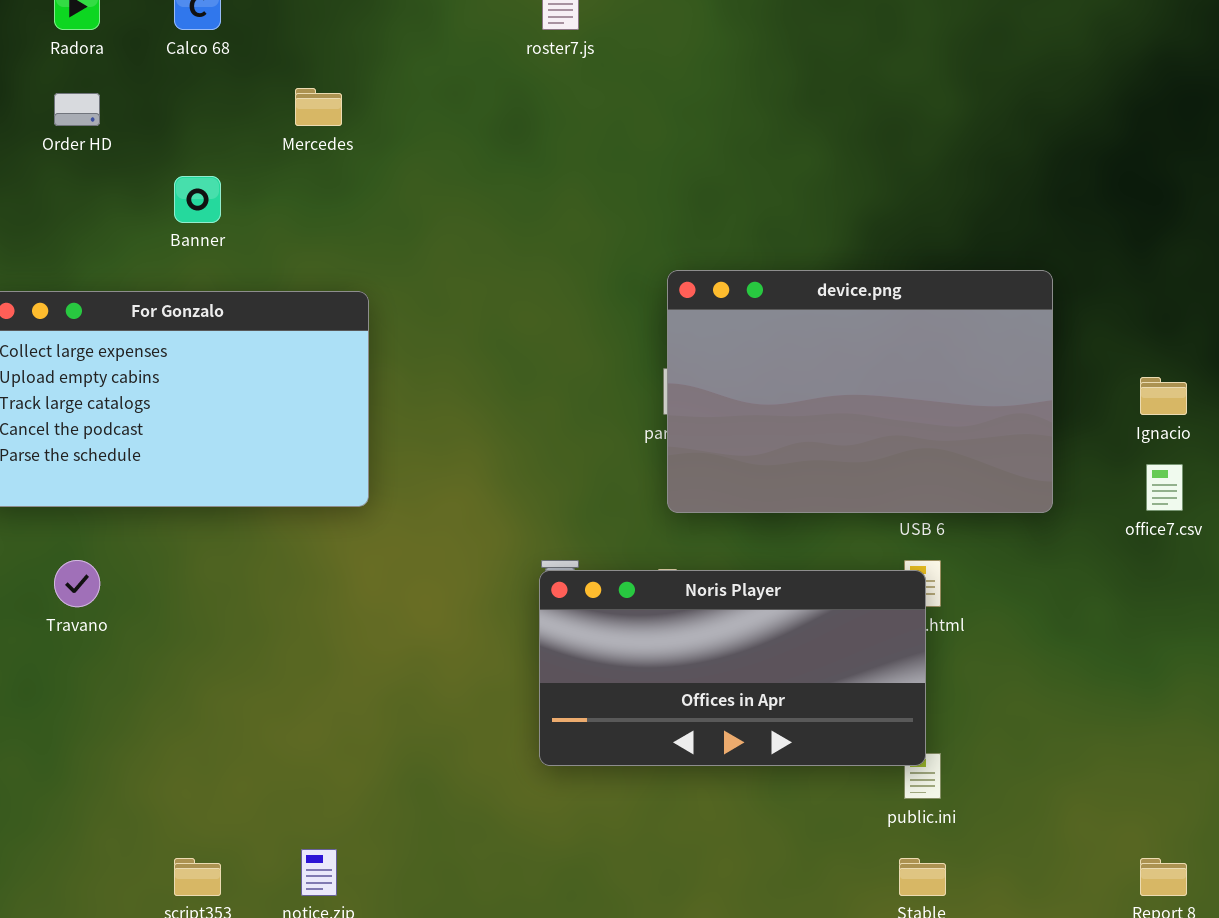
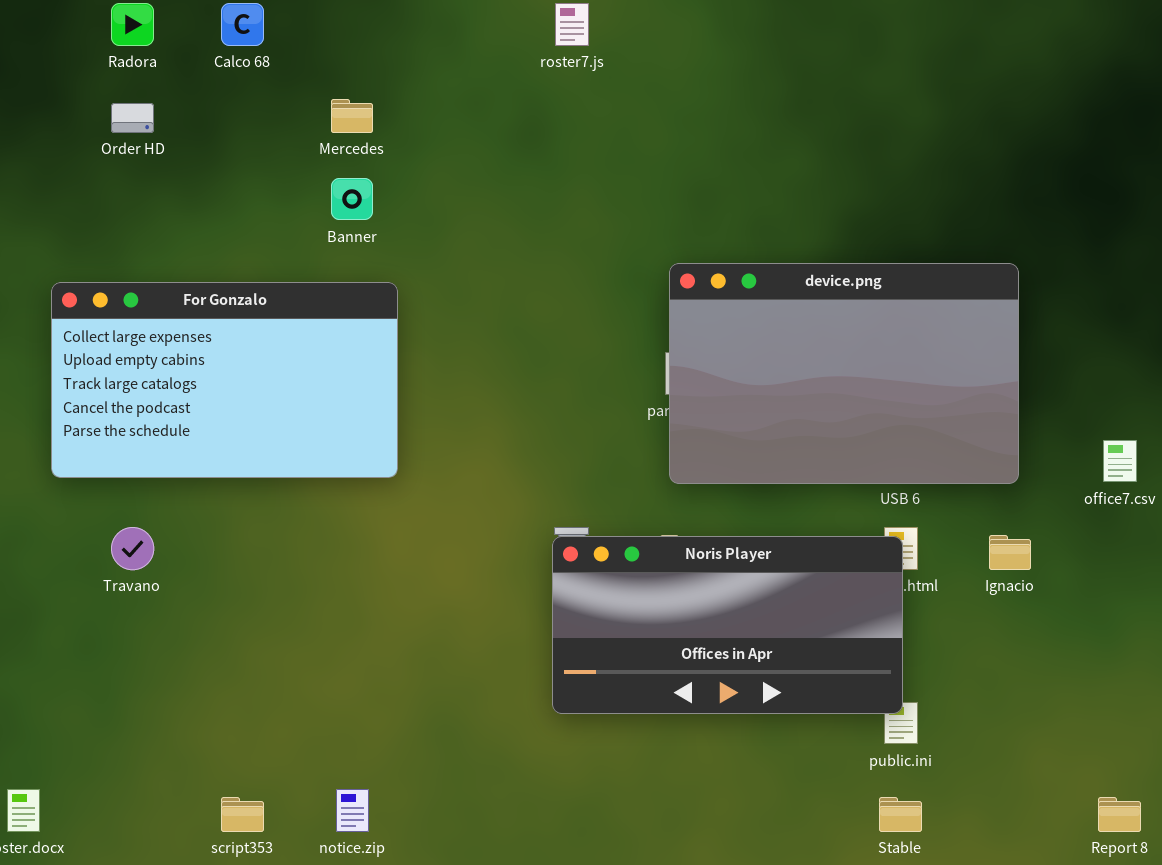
Banner: [174,176,221,223] -> [331,178,373,220], moved
Ignacio: [1140,377,1187,415] -> [989,535,1031,570], moved

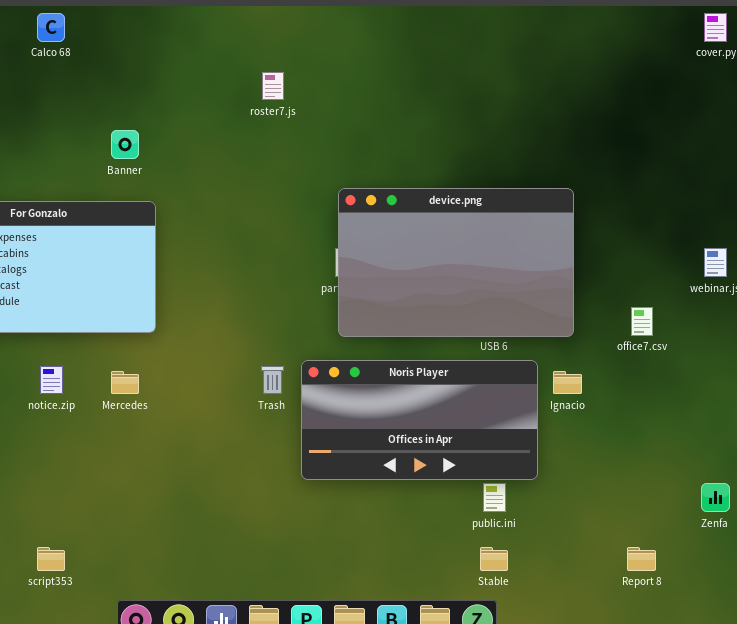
roster7.js: [555,3,589,46] -> [262,72,284,100], moved
Mercedes: [331,99,373,133] -> [111,371,139,394], moved
Noris Player: [552,536,903,714] -> [301,360,538,480], moved
notice.zip: [336,789,369,832] -> [40,366,63,394], moved

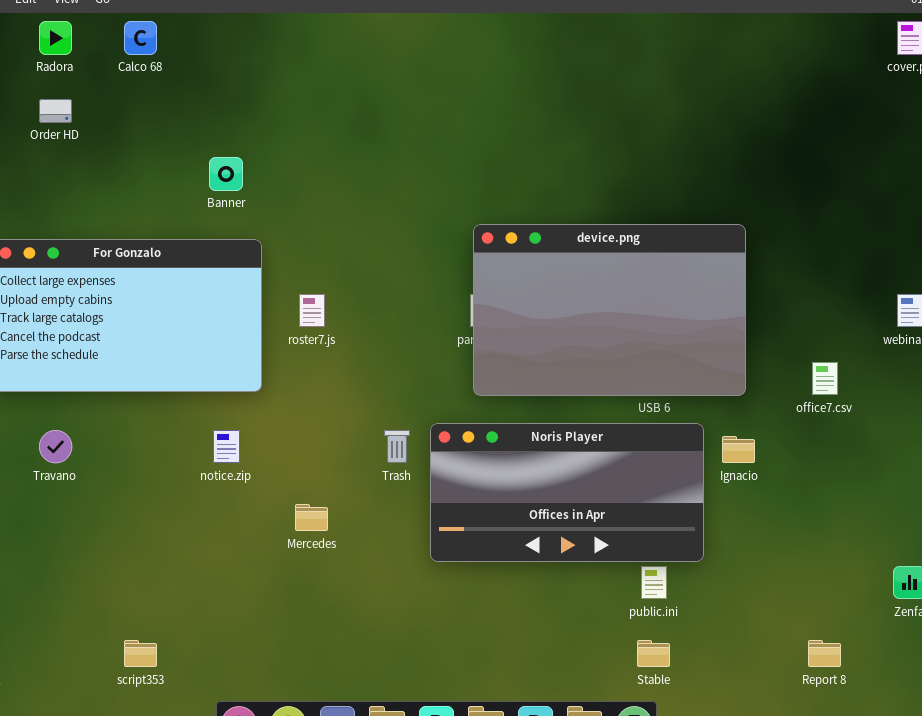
roster7.js: [262,72,284,100] -> [299,294,325,327], moved
notice.zip: [40,366,63,394] -> [213,430,240,463], moved
Mercedes: [111,371,139,394] -> [295,504,328,531], moved

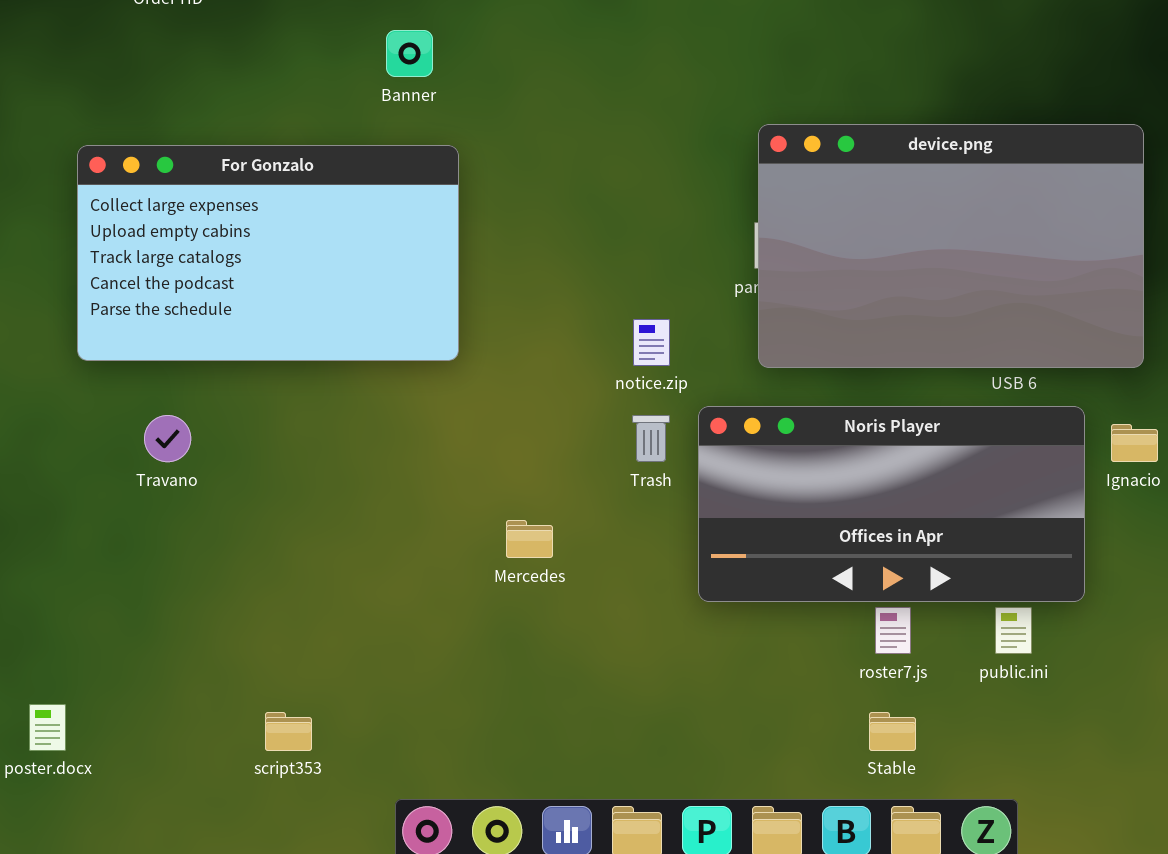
roster7.js: [299,294,325,327] -> [875,607,911,654], moved
notice.zip: [213,430,240,463] -> [633,319,670,366], moved
Stable: [637,640,670,667] -> [869,712,916,751], moved

